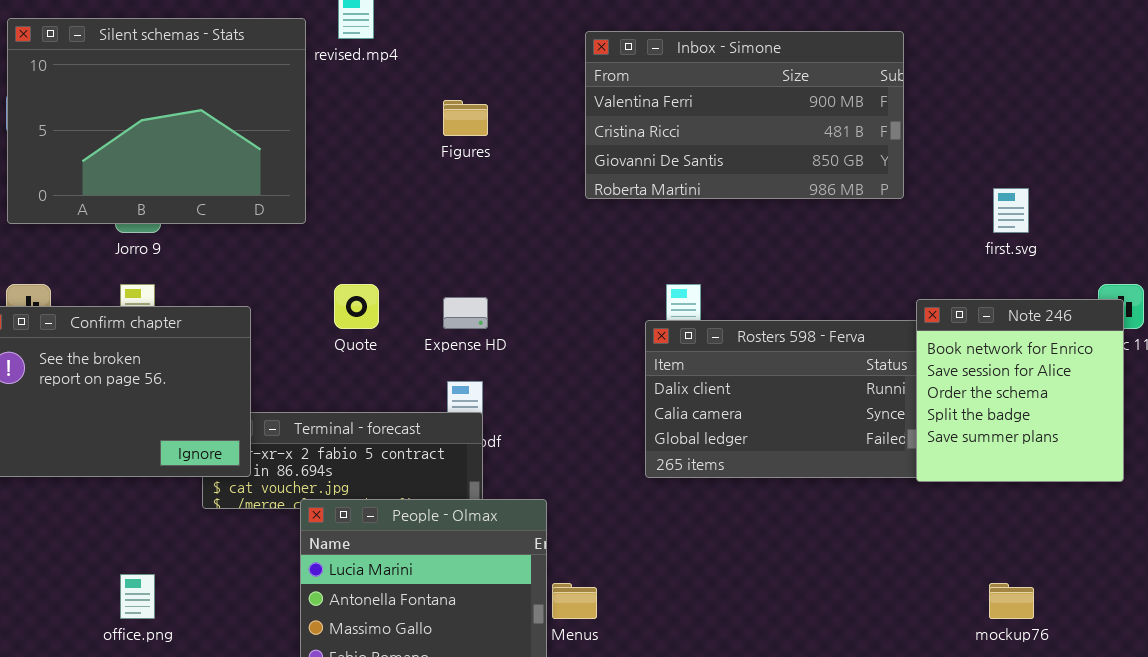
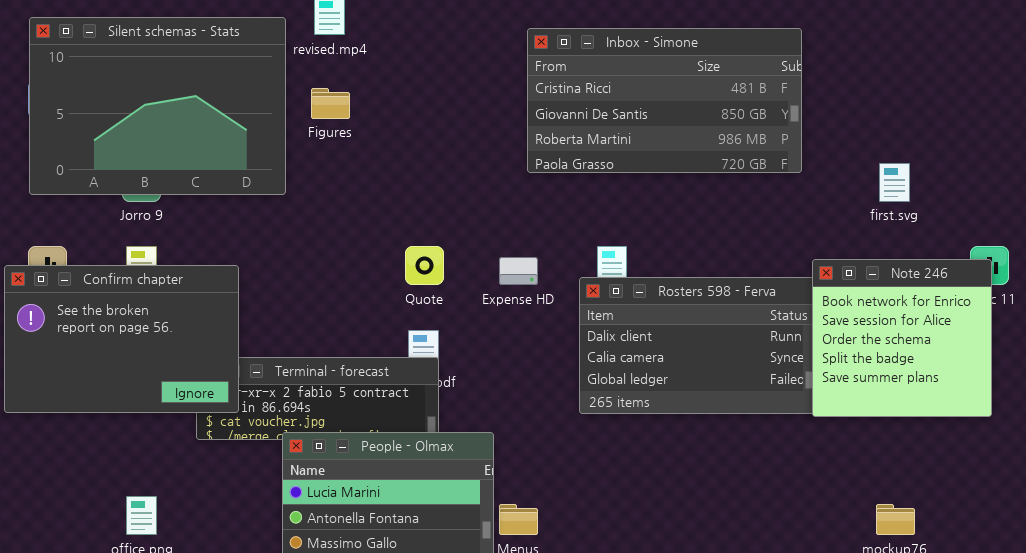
Inbox - Simone: [585,31,904,199] -> [527,28,802,173], scrolled down 1 row
Figures: [443,100,488,136] -> [311,88,350,119], moved
Quote: [334,284,379,329] -> [405,246,444,285], moved
Expense HD: [443,297,488,329] -> [499,257,538,285], moved

